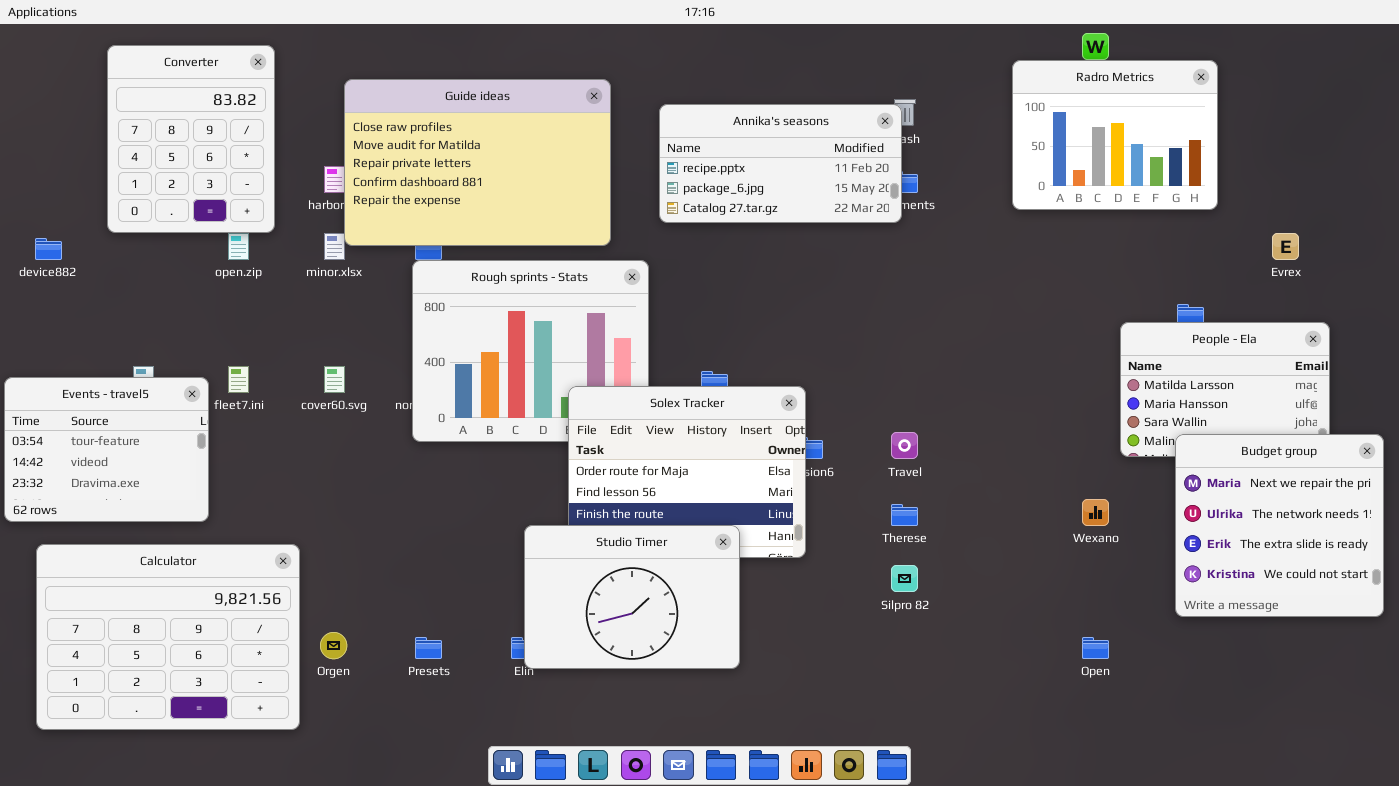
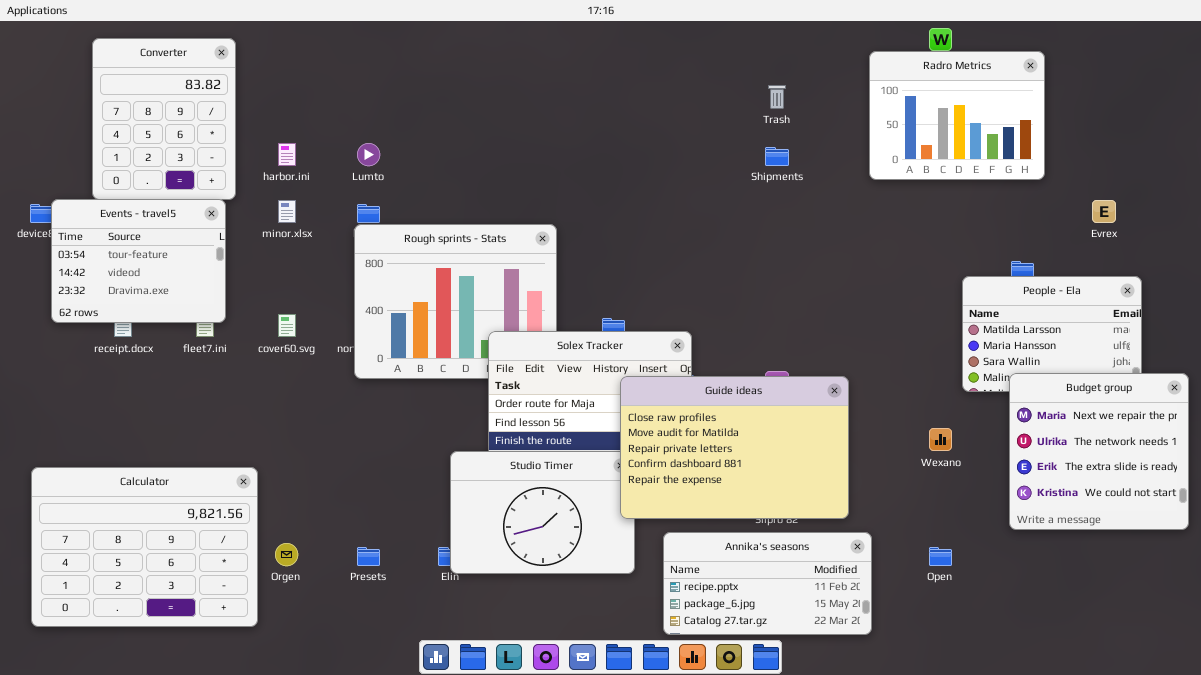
Guide ideas: [344,79,611,246] -> [620,376,849,519], moved
Annika's seasons: [659,104,902,223] -> [663,532,872,635], moved
Events - travel5: [4,377,209,522] -> [51,199,226,323], moved

